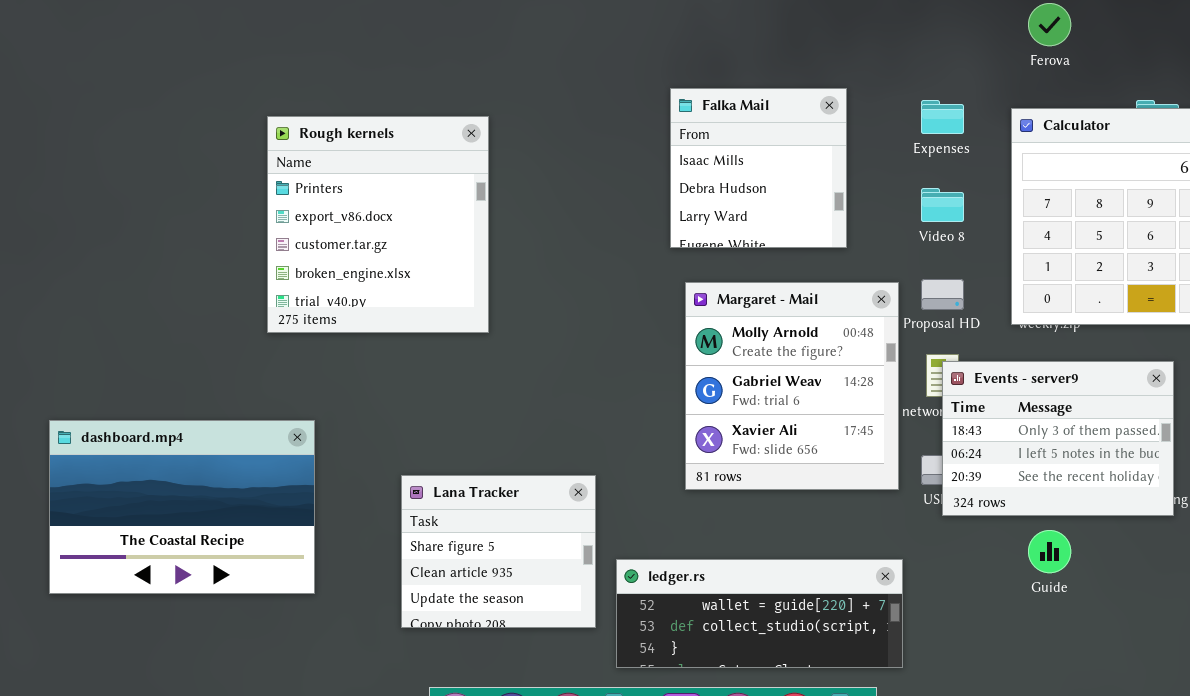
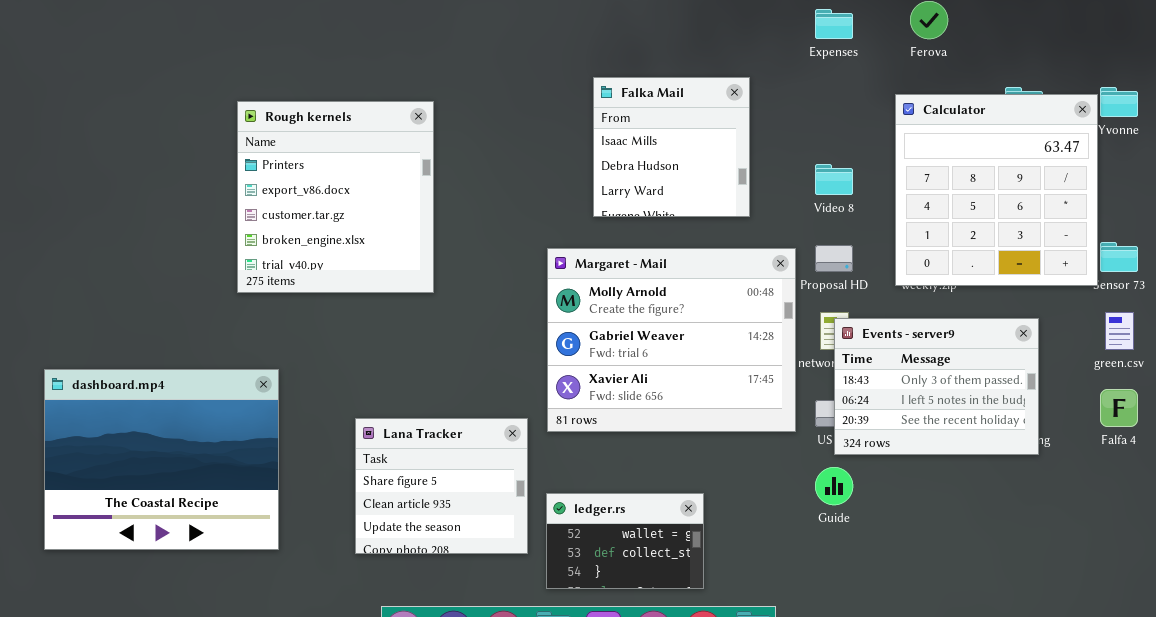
Expenses: [921,100,964,134] -> [815,9,853,39], moved
Margaret - Mail: [685,282,899,490] -> [547,248,796,432], resized
dashboard.mp4: [49,420,315,594] -> [44,369,279,550], resized
Guide: [1028,530,1071,573] -> [815,467,853,505], moved
ledger.rs: [616,559,903,668] -> [546,493,704,589], resized

